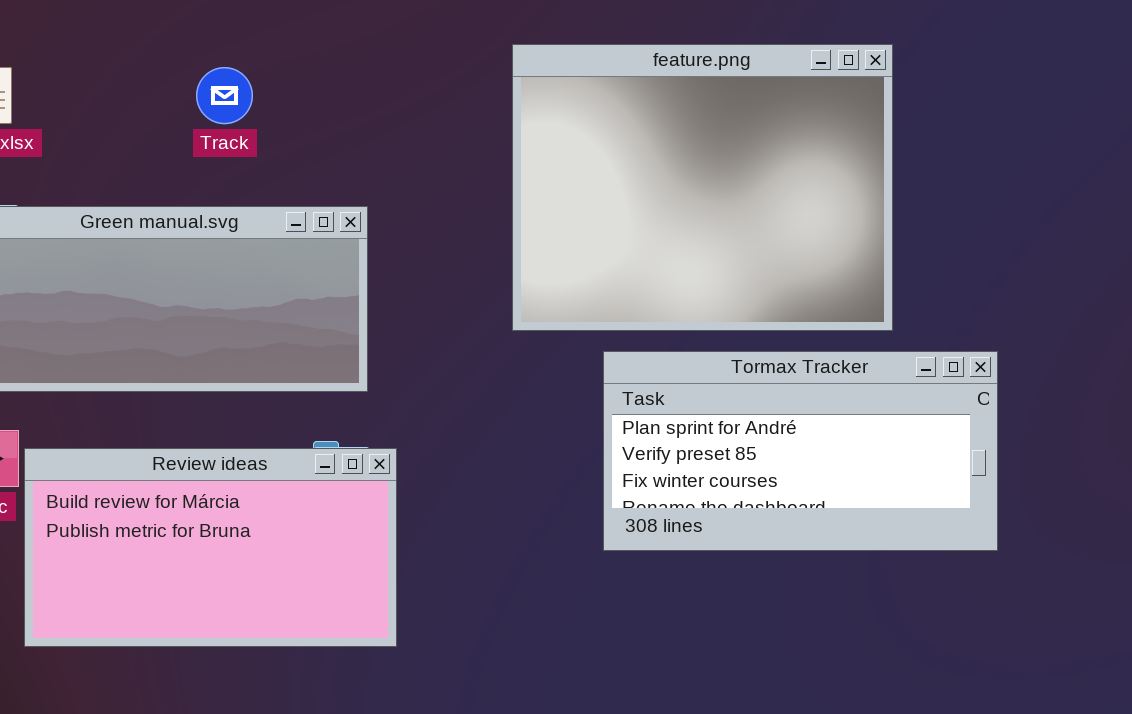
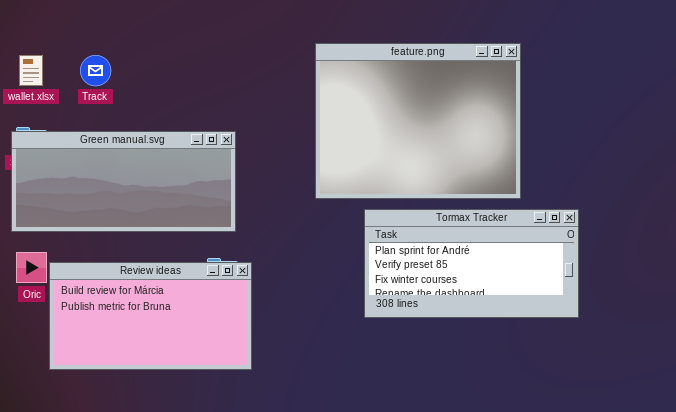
Track: [196,67,253,124] -> [80,55,111,86], moved

